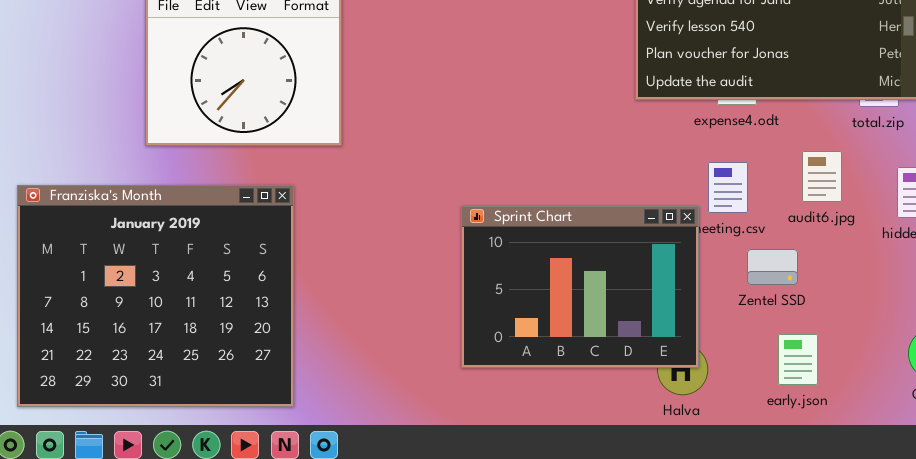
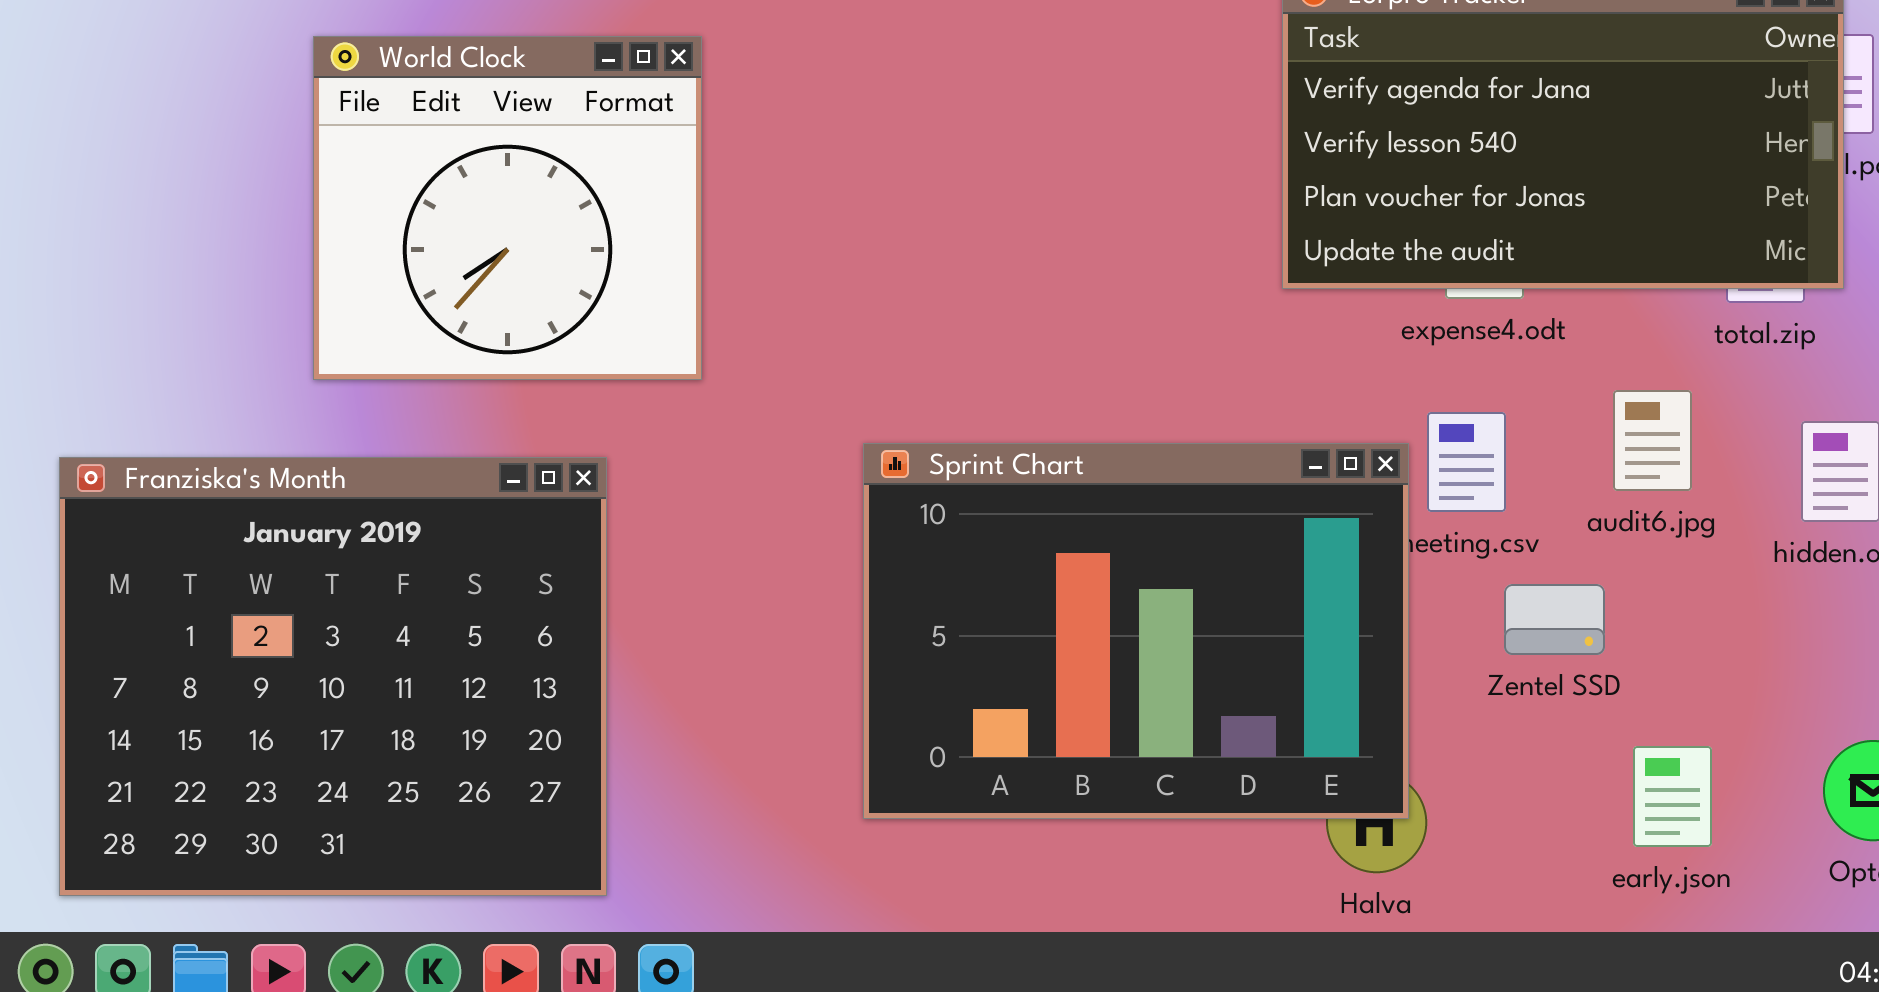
Sprint Chart: [461,206,699,368] -> [863,443,1409,819], resized
early.json: [778,334,818,385] -> [1633,746,1712,847], moved

